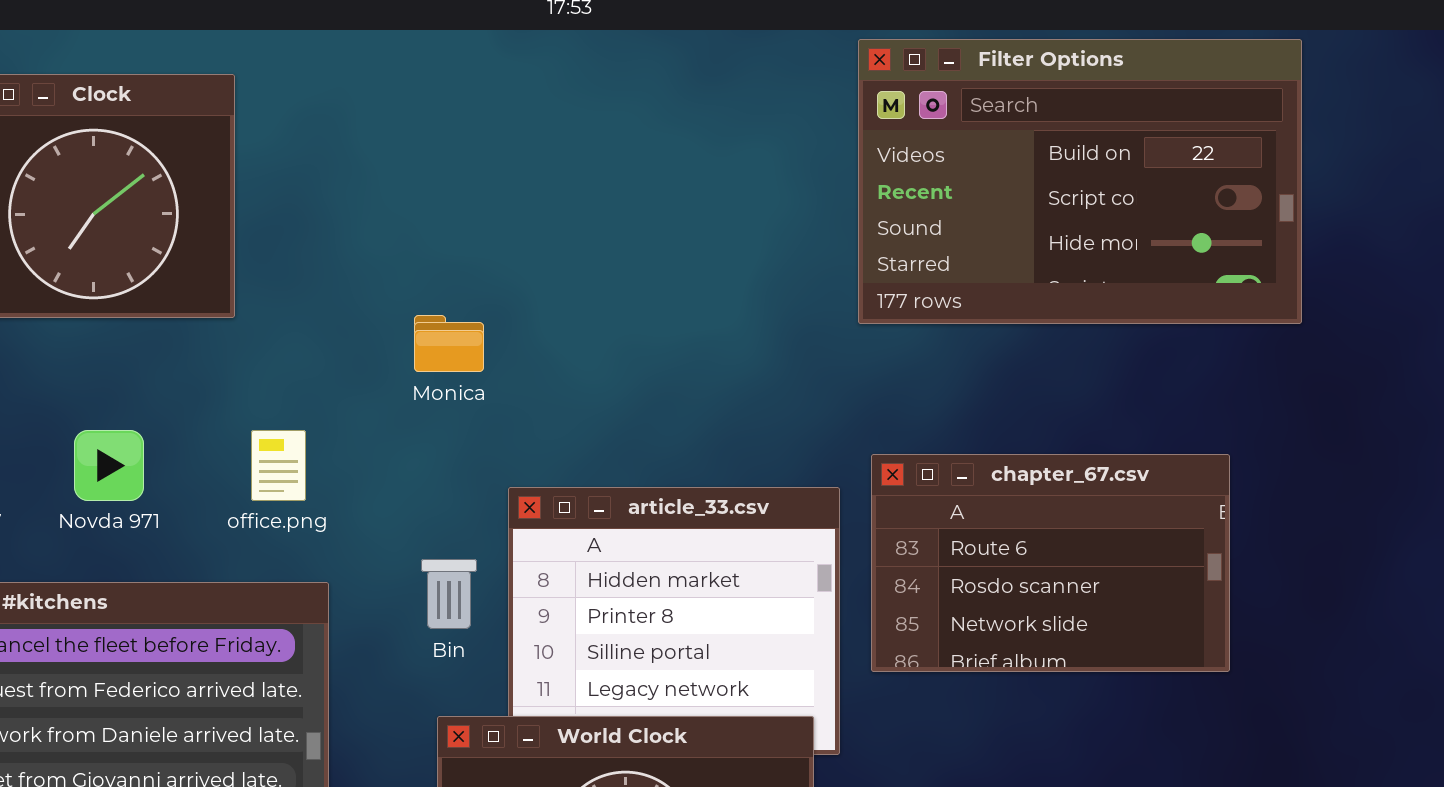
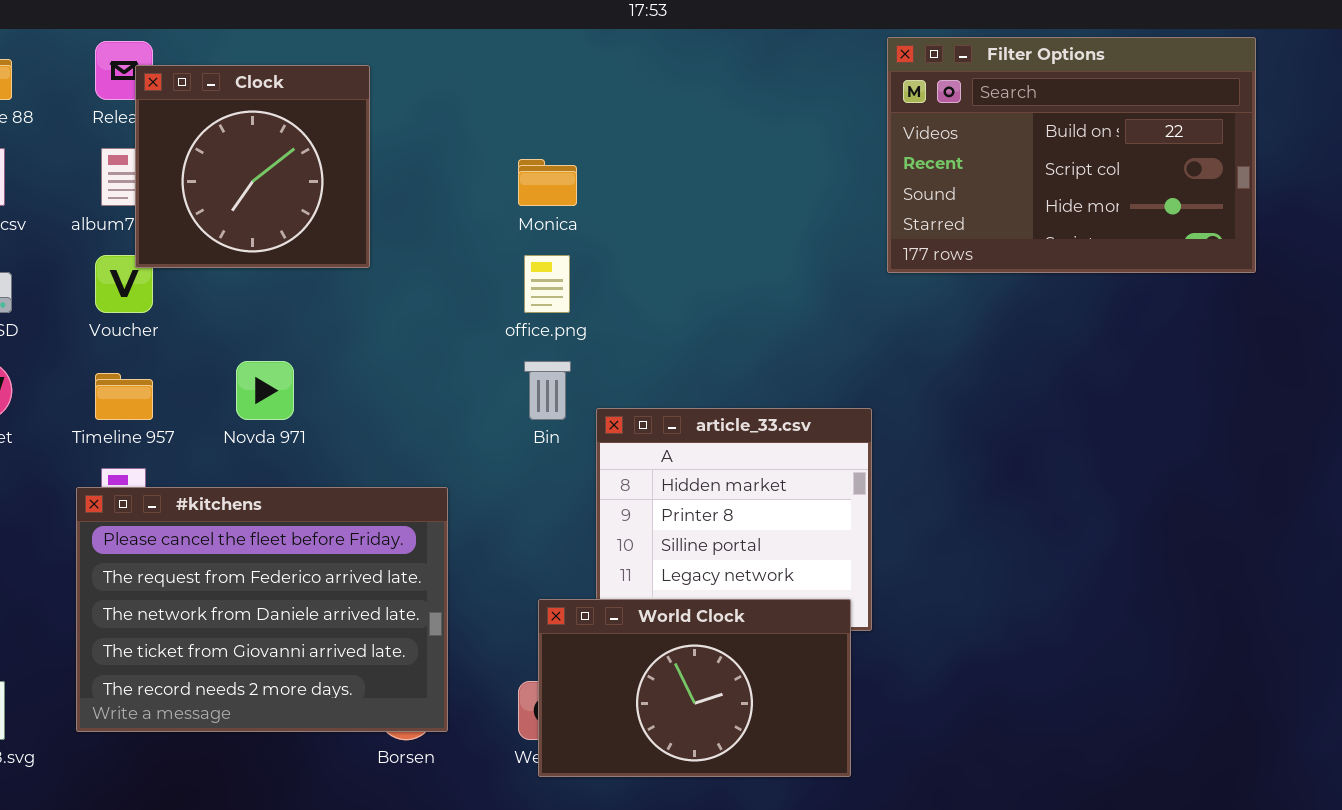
Monica: [414,315,484,372] -> [518,159,577,206], moved
office.png: [251,430,306,501] -> [524,255,570,313], moved
chapter_67.csv: [871,454,1230,672] -> none, closed
Bin: [421,559,477,629] -> [524,361,571,420], moved

